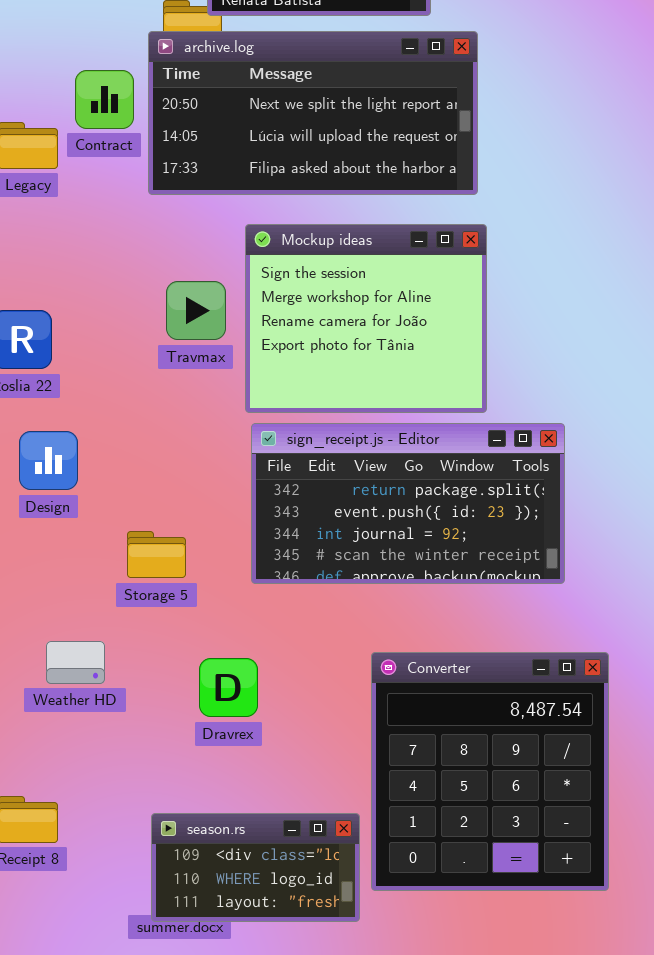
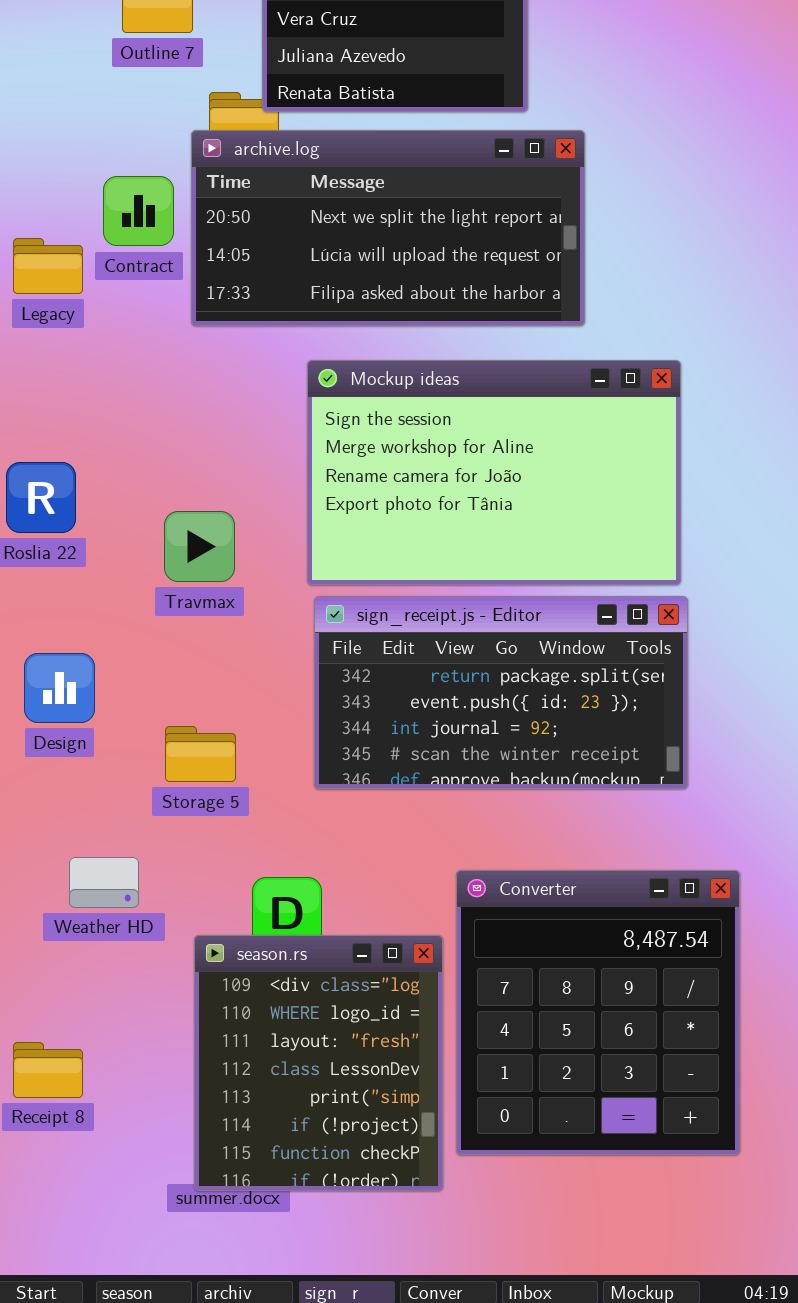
Mockup ideas: [245,224,487,413] -> [307,360,681,585], resized
Travmax: [166,281,226,340] -> [164,511,235,582], moved
Design: [19,431,78,490] -> [24,653,95,723], moved
season.rs: [151,813,360,922] -> [194,935,443,1191], resized

